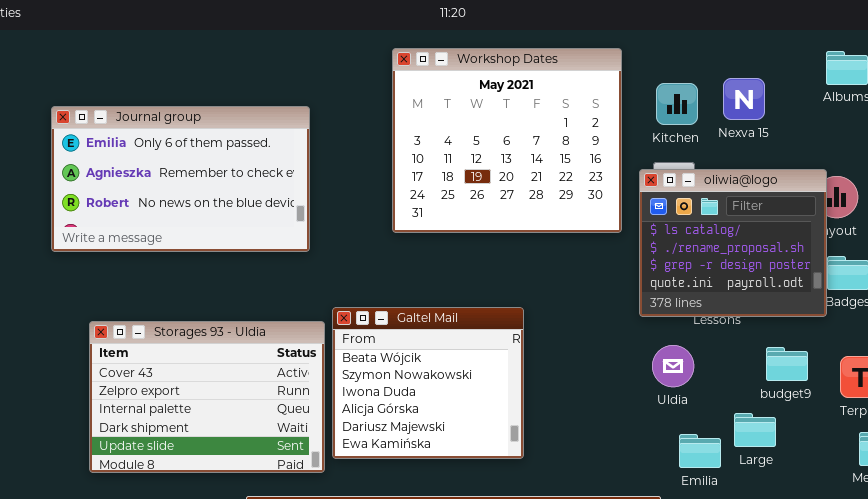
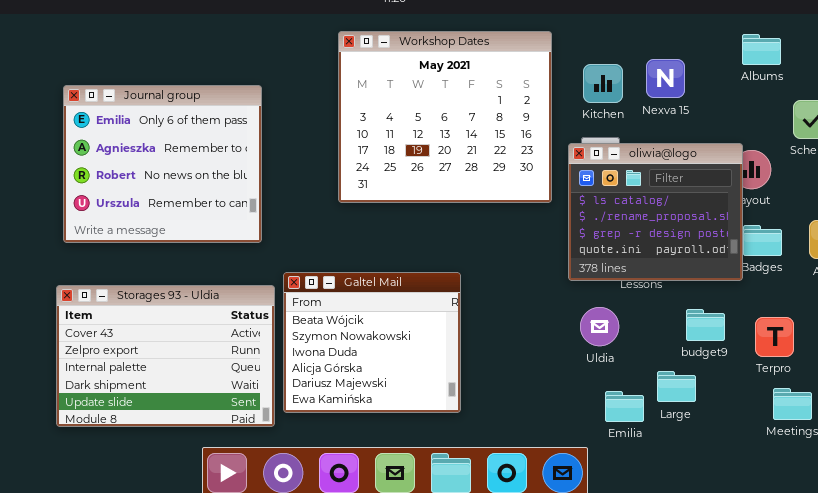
Journal group: [51,106,310,252] -> [63,85,262,243], resized

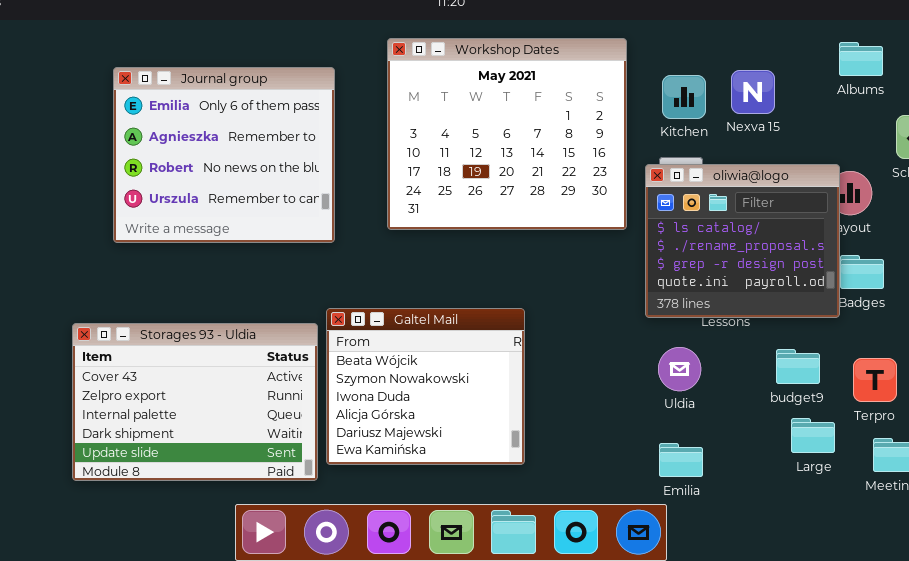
Journal group: [63,85,262,243] -> [113,67,335,243], moved
Large: [657,371,696,402] -> [791,418,835,453], moved
Emilia: [605,391,644,422] -> [659,443,703,477], moved

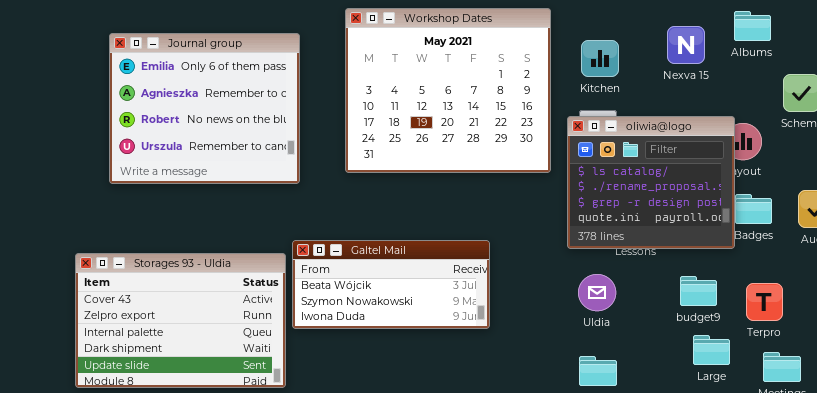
Nexva 15: [731,70,775,114] -> [667,26,705,64], moved
Galtel Mail: [326,308,525,465] -> [292,240,490,329], resized

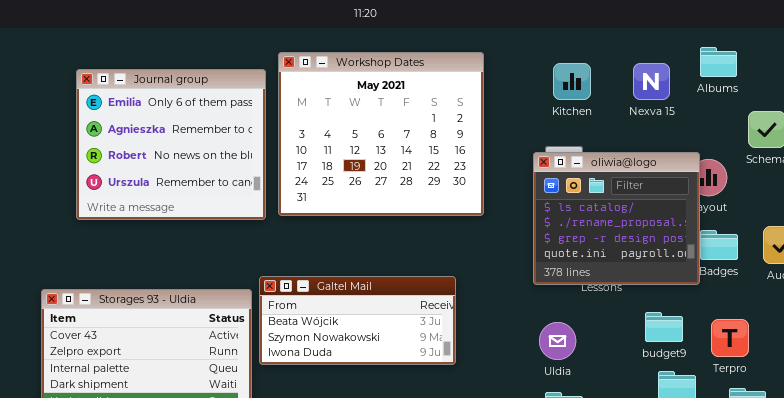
Workshop Dates: [345,8,551,173] -> [278,52,484,216], moved
Kitchen: [581,40,619,77] -> [553,63,591,100], moved
Uldia: [578,274,616,311] -> [539,322,576,360], moved

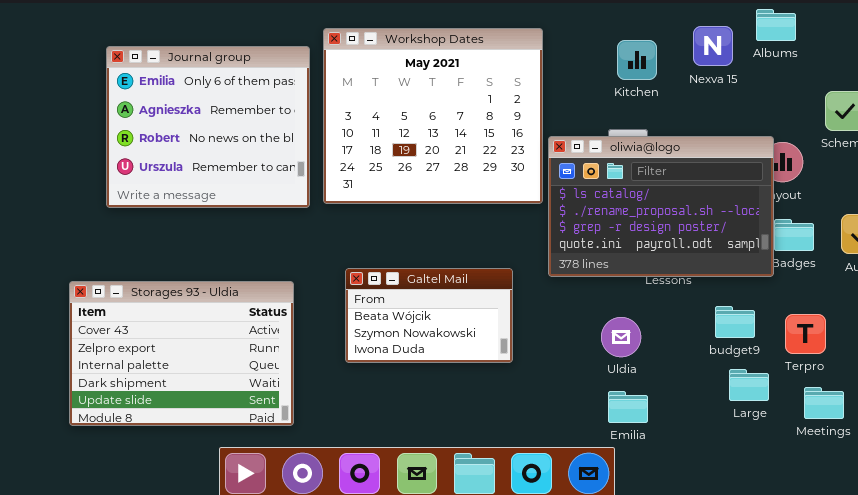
Albums: [700,47,737,77] -> [756,9,796,41], moved
Nexva 15: [633,63,670,100] -> [693,26,733,66], moved
oliwia@logo: [533,152,700,285] -> [548,136,774,277], resized
Galtel Mail: [259,276,456,365] -> [345,268,513,363], resized

